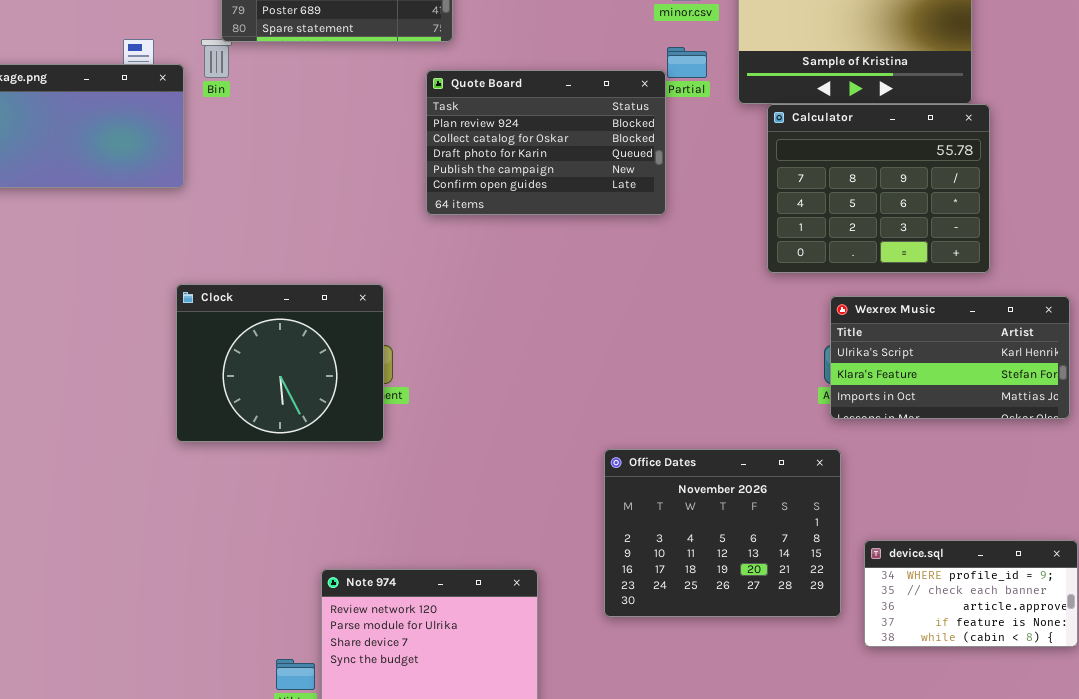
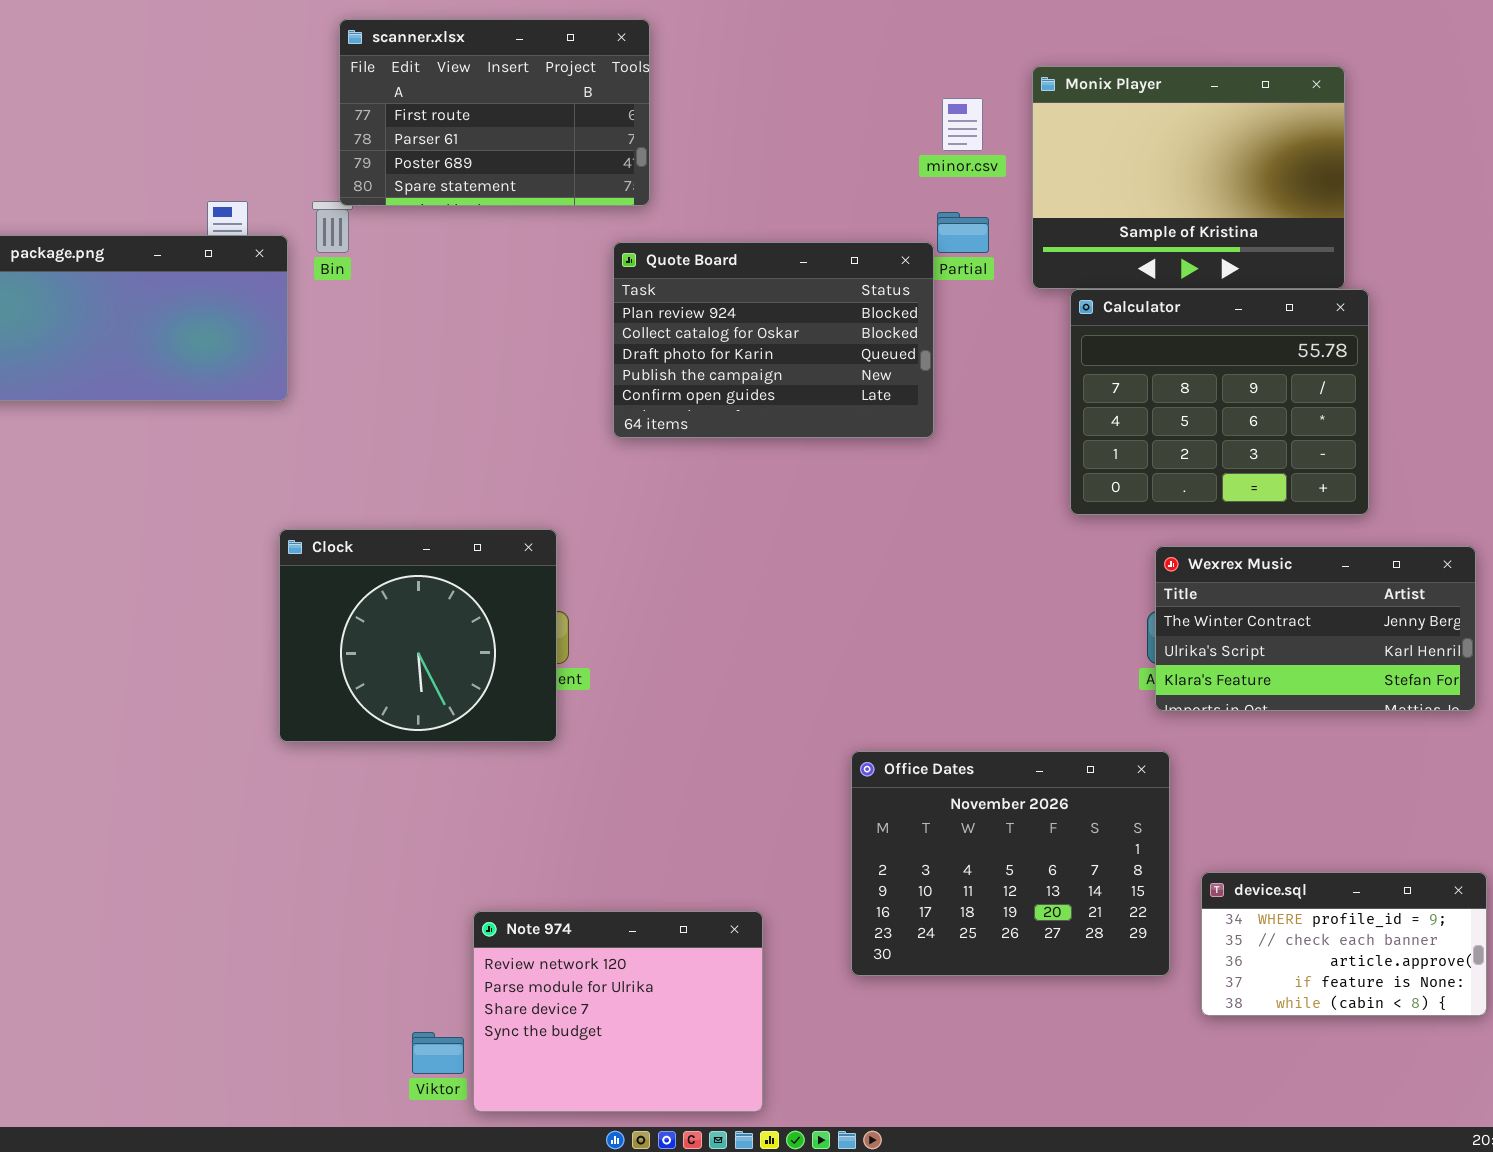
Wexrex Music: [830,296,1070,419] -> [1155,546,1476,711], scrolled up 1 row

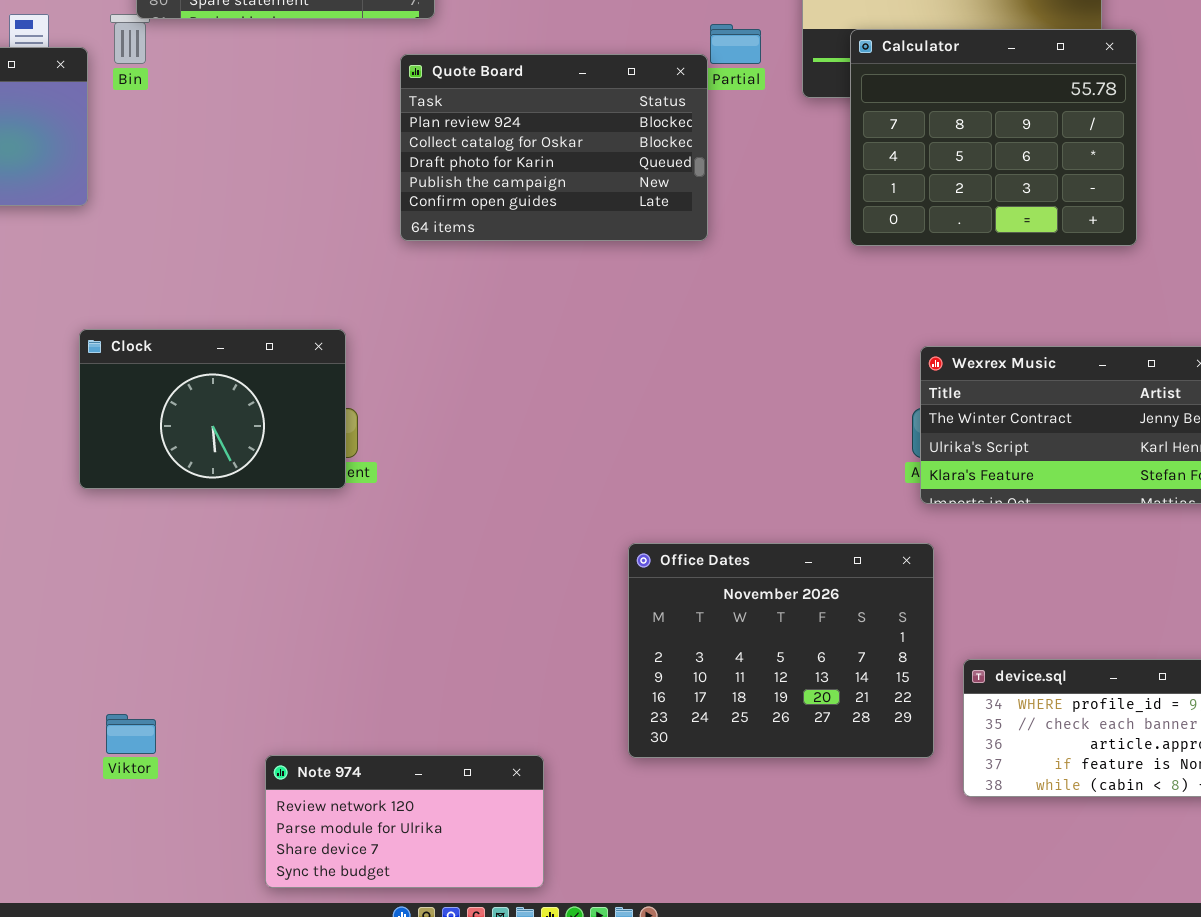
Calculator: [1070,289,1369,515] -> [850,29,1137,246], moved
Clock: [279,529,557,742] -> [79,329,346,489], resized
Note 974: [473,911,763,1112] -> [265,755,544,888], resized
Viktor: [412,1032,464,1074] -> [106,714,156,754], moved

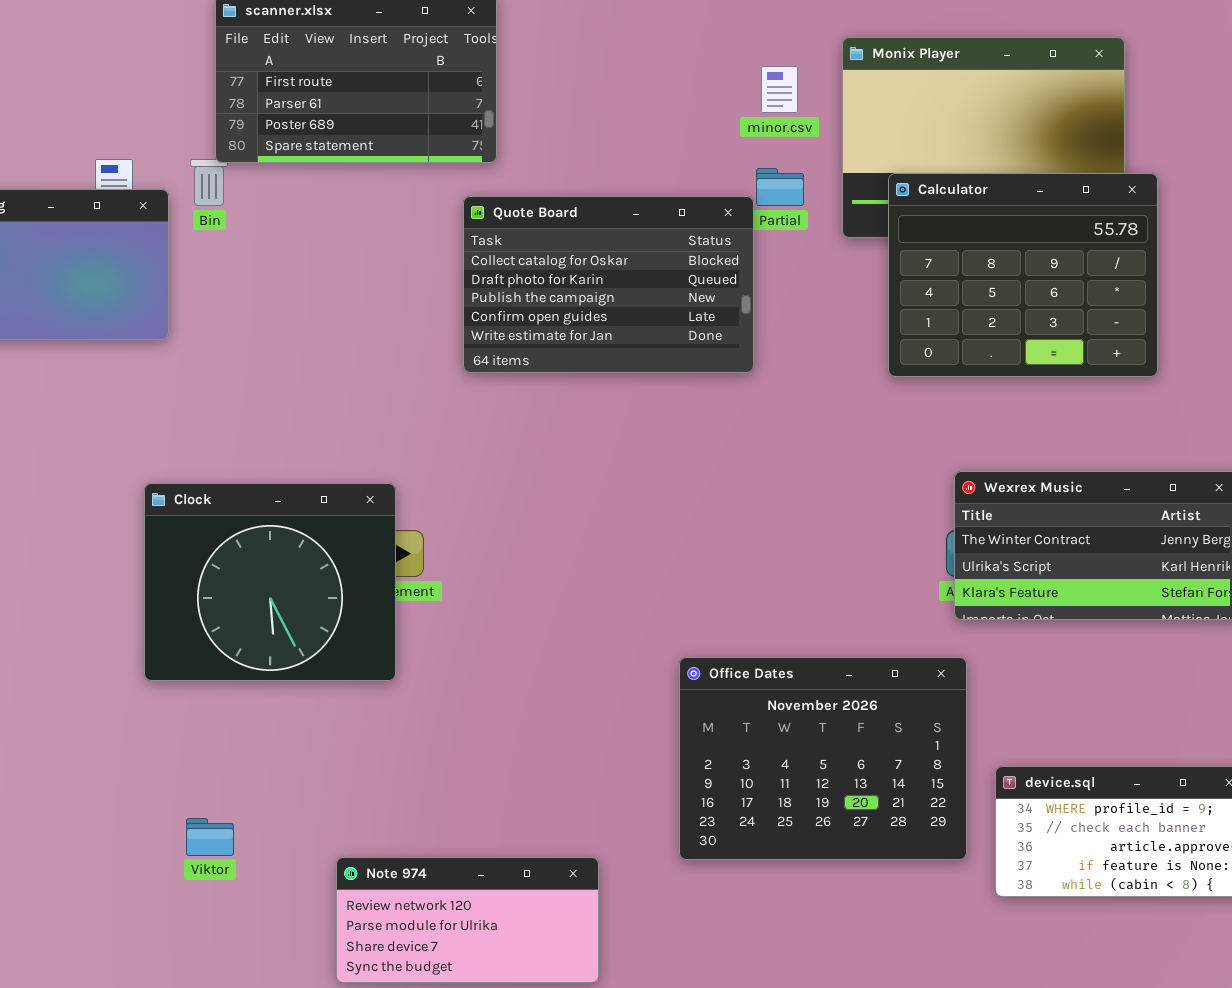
Quote Board: [400,54,708,241] -> [463,196,754,373], scrolled down 1 row
Clock: [79,329,346,489] -> [144,483,396,681], moved, resized

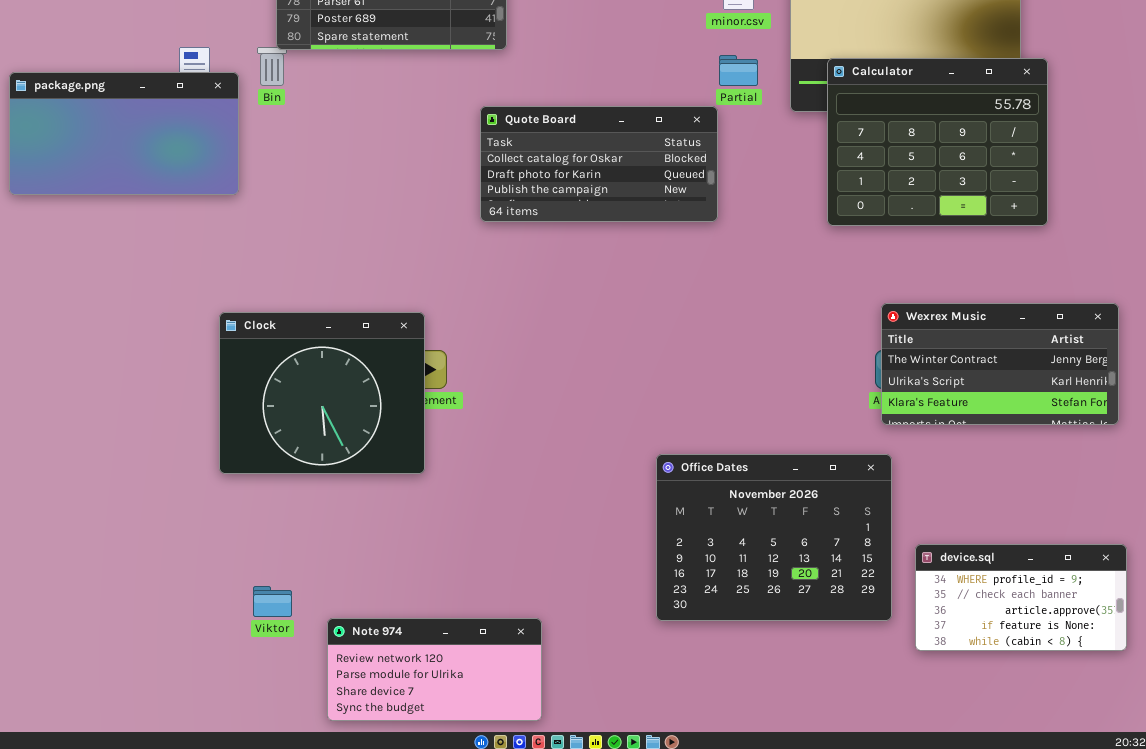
Quote Board: [463,196,754,373] -> [480,106,718,222], resized
Note 974: [336,857,599,983] -> [327,618,542,721], moved

